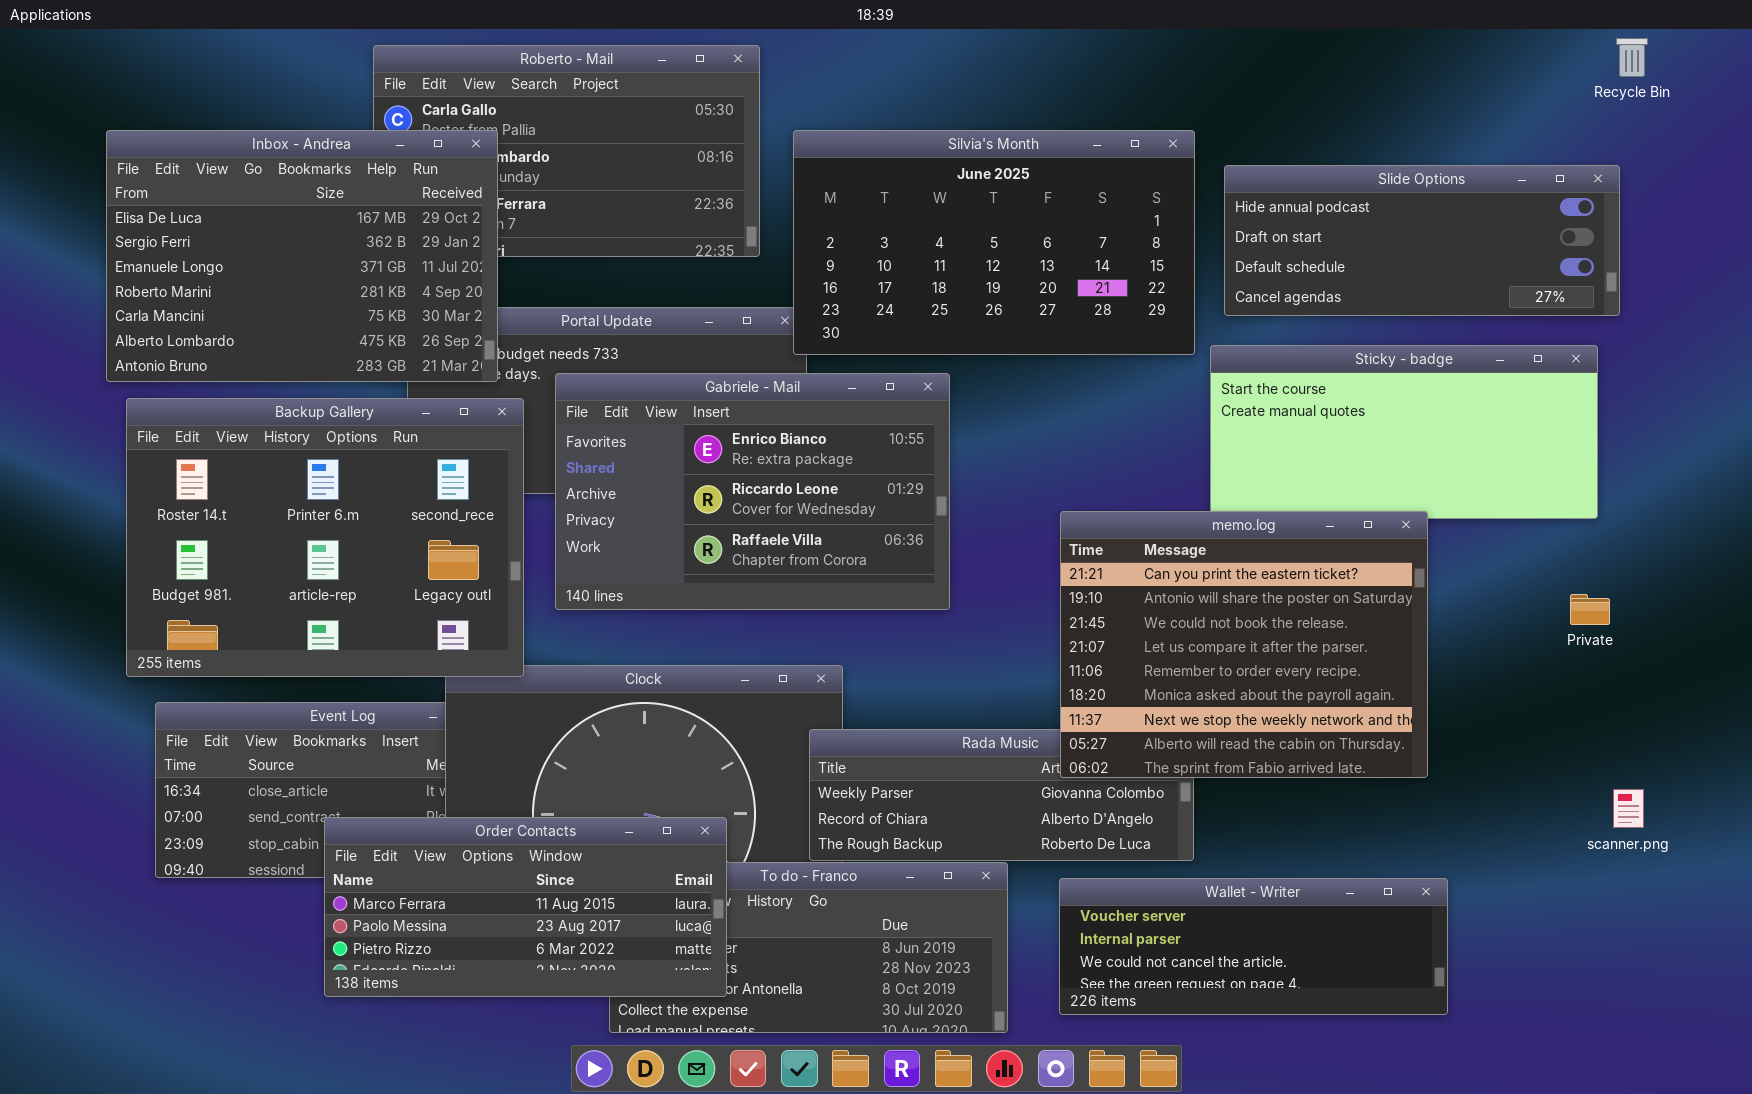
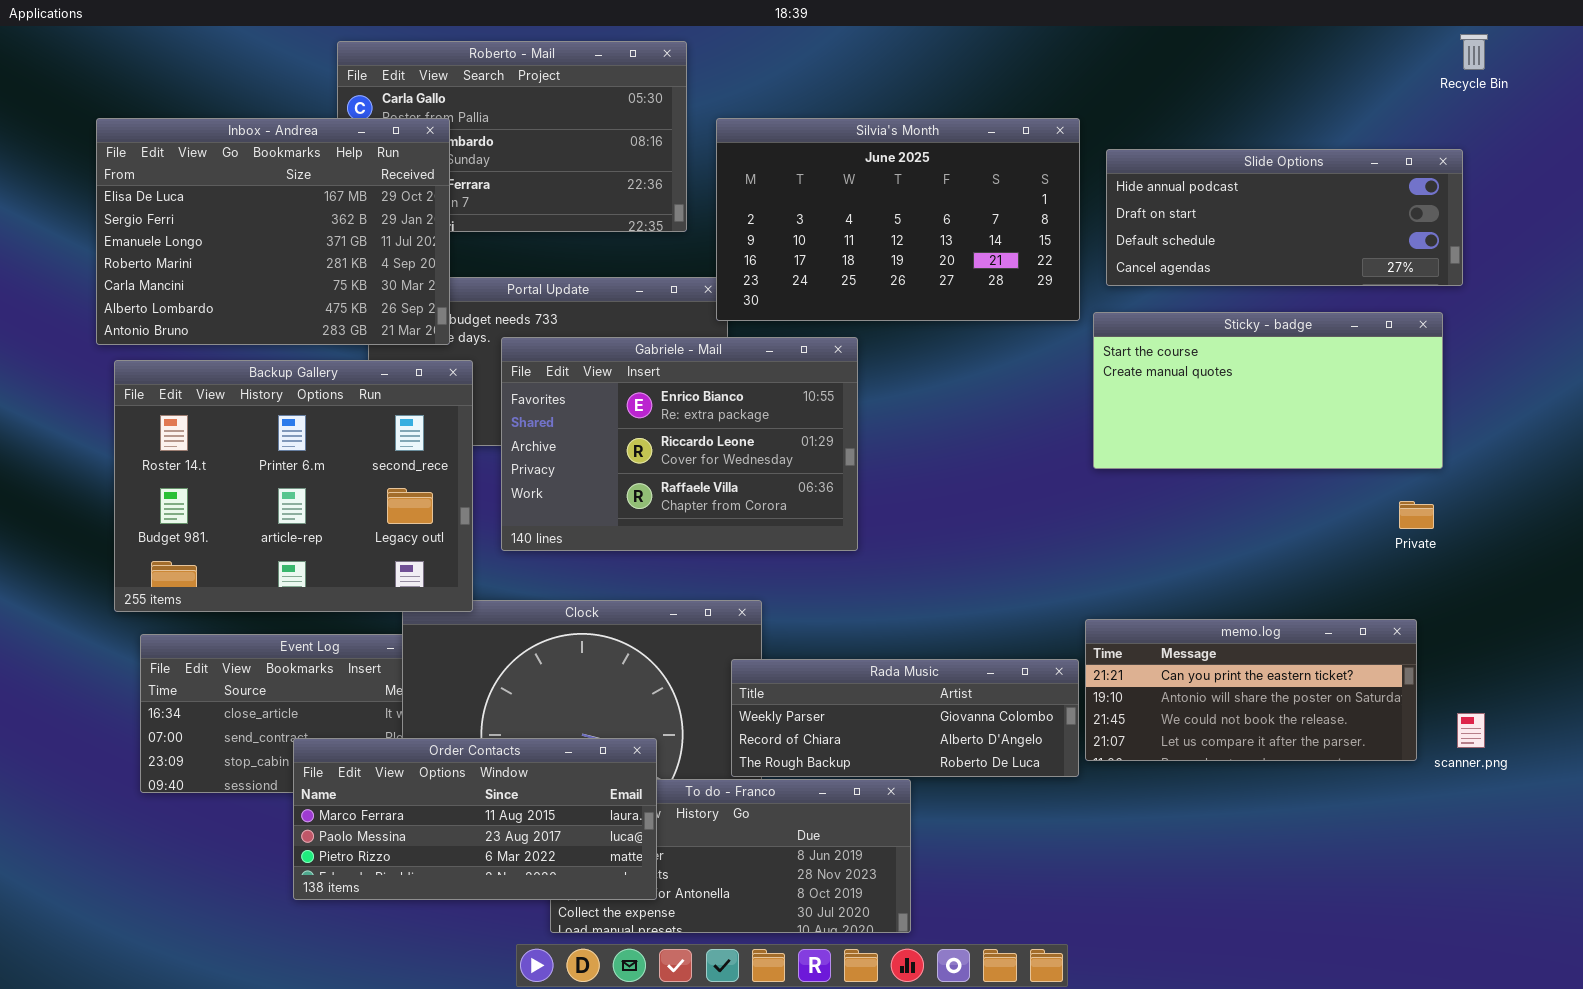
memo.log: [1060,511,1428,778] -> [1085,619,1417,761], moved, resized
Private: [1570,594,1610,625] -> [1399,501,1434,529], moved
Wallet - Writer: [1059,878,1448,1015] -> none, closed

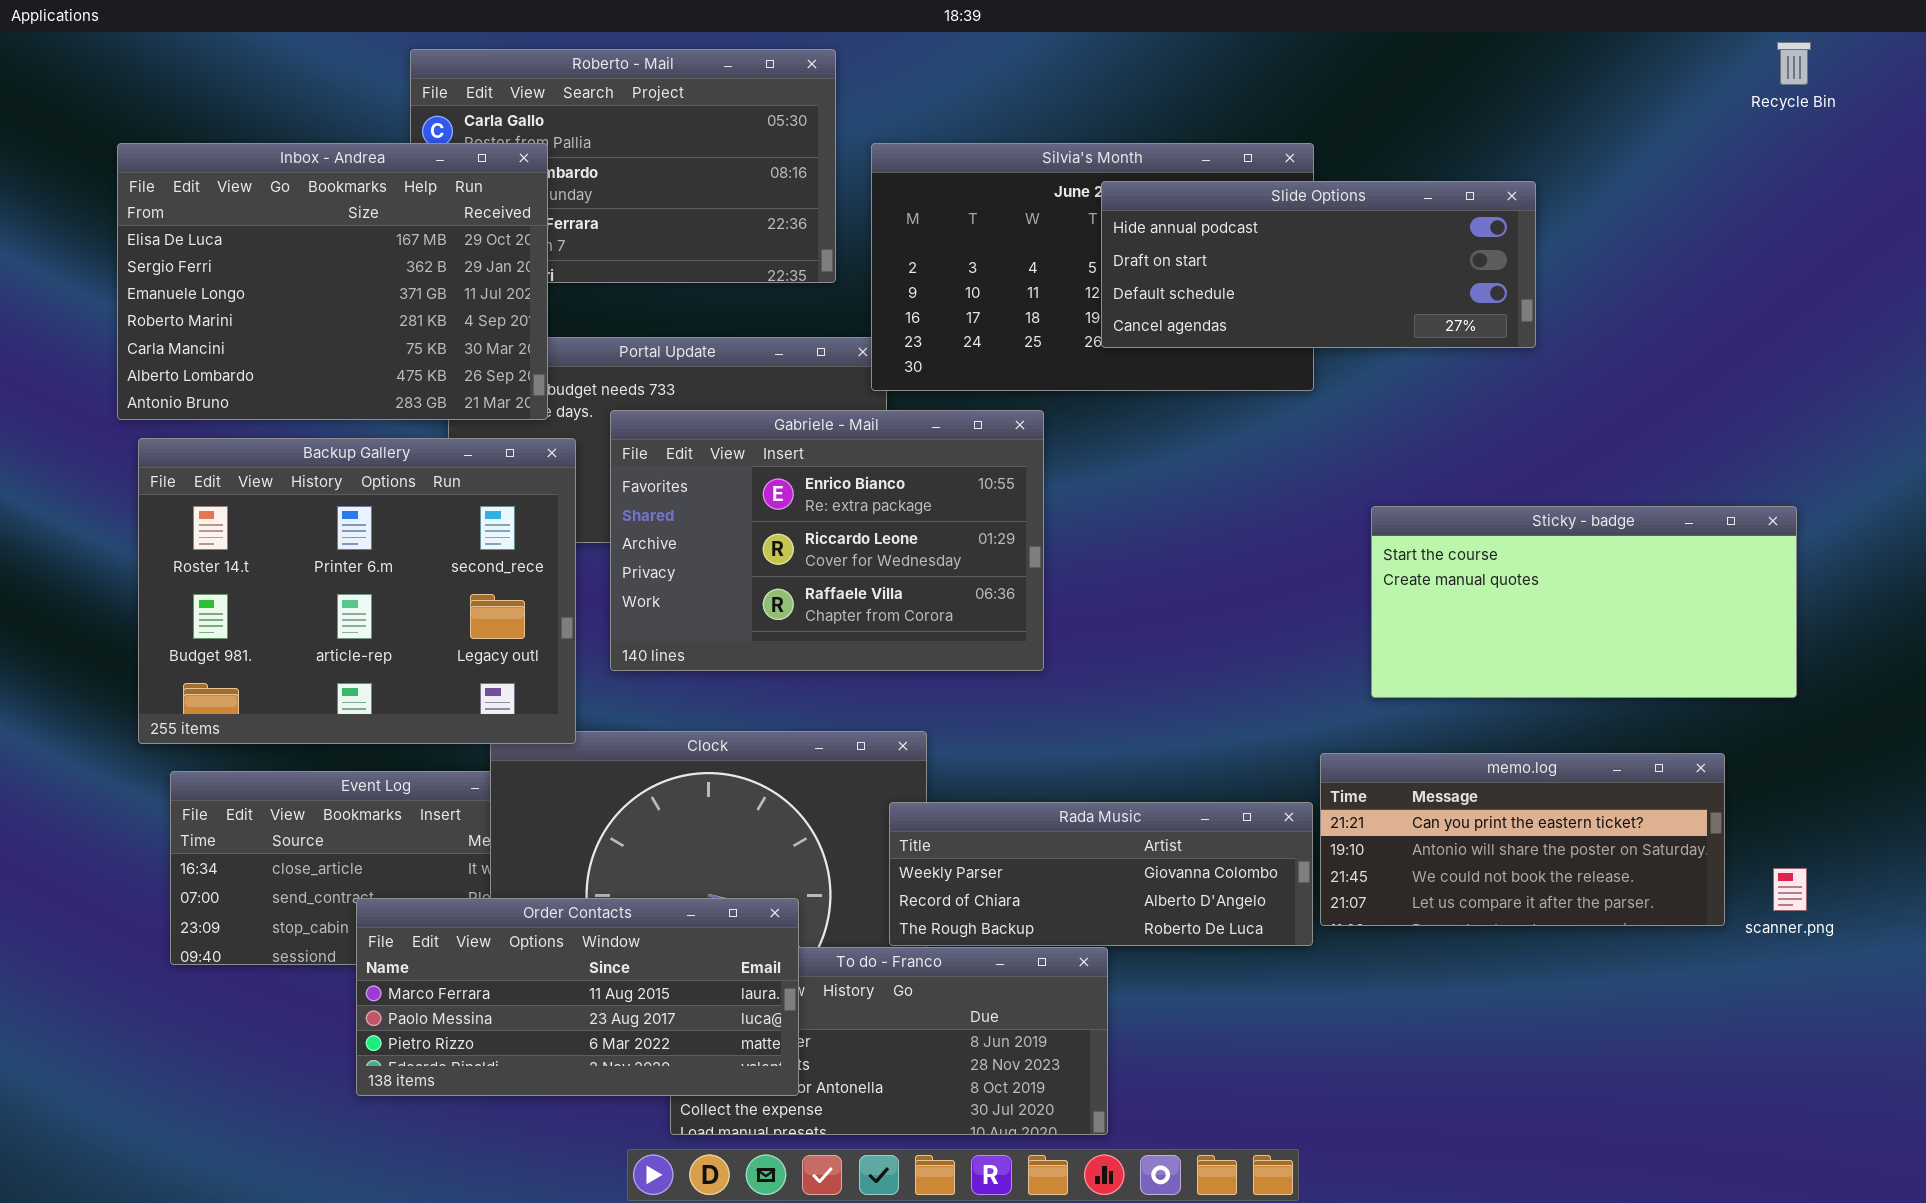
Slide Options: [1106,149,1463,286] -> [1101,181,1536,348], moved
Sticky - badge: [1093,312,1443,469] -> [1371,506,1797,698], moved

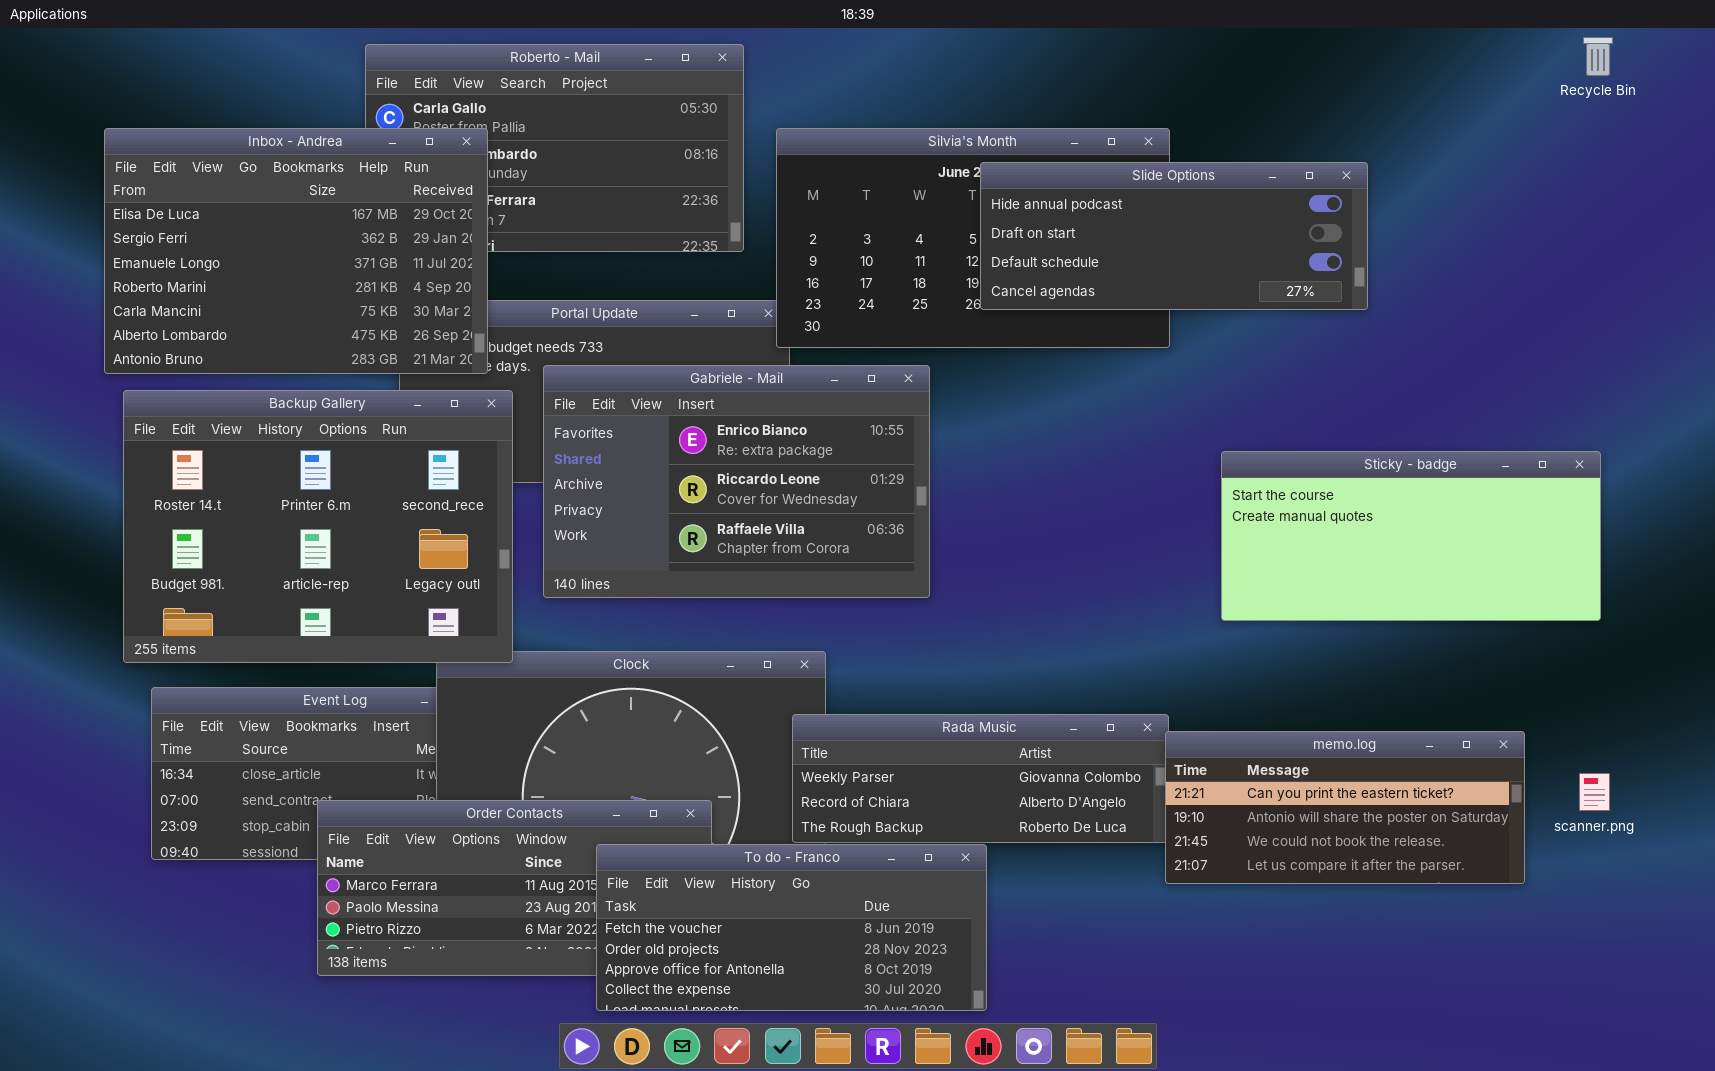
memo.log: [1320,753,1725,926] -> [1165,731,1525,884], moved
To do - Franco: [670,947,1108,1135] -> [596,844,987,1011], raised

